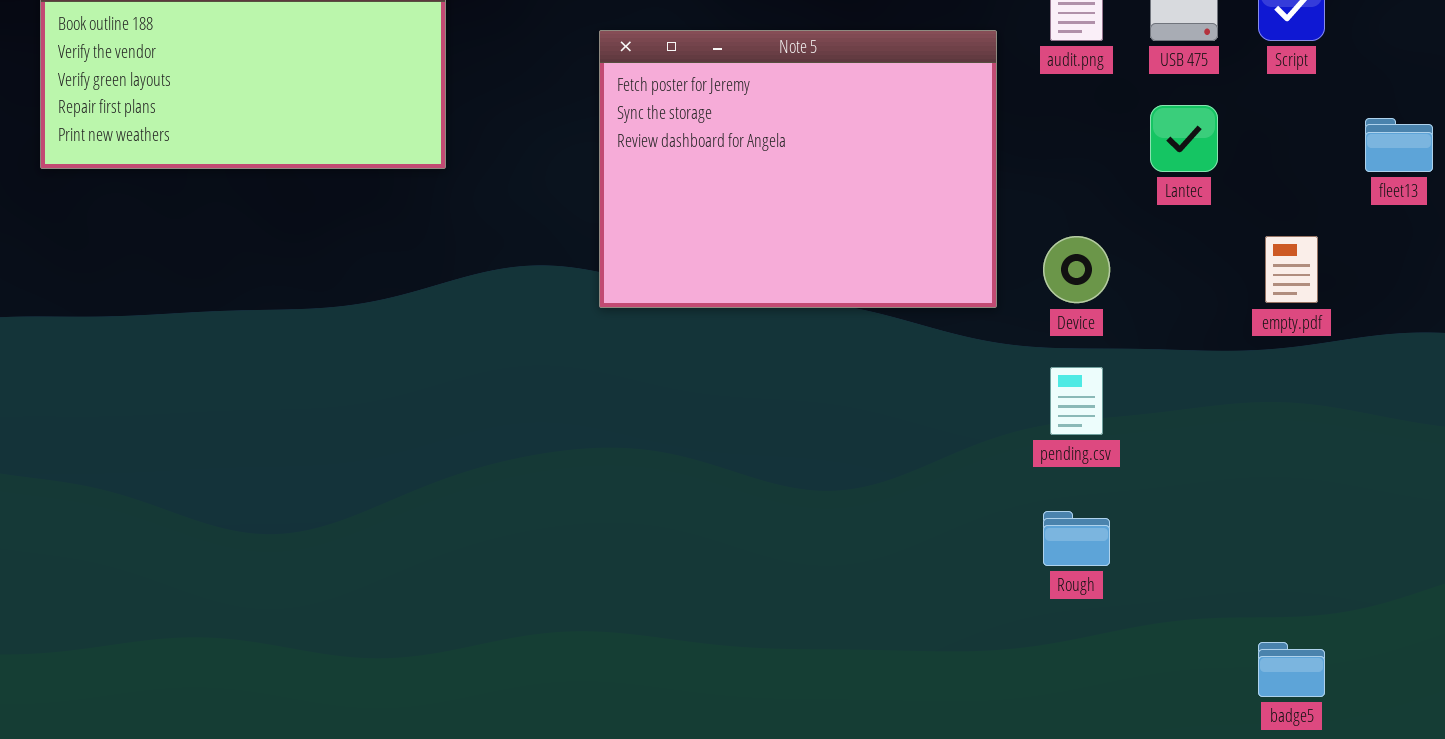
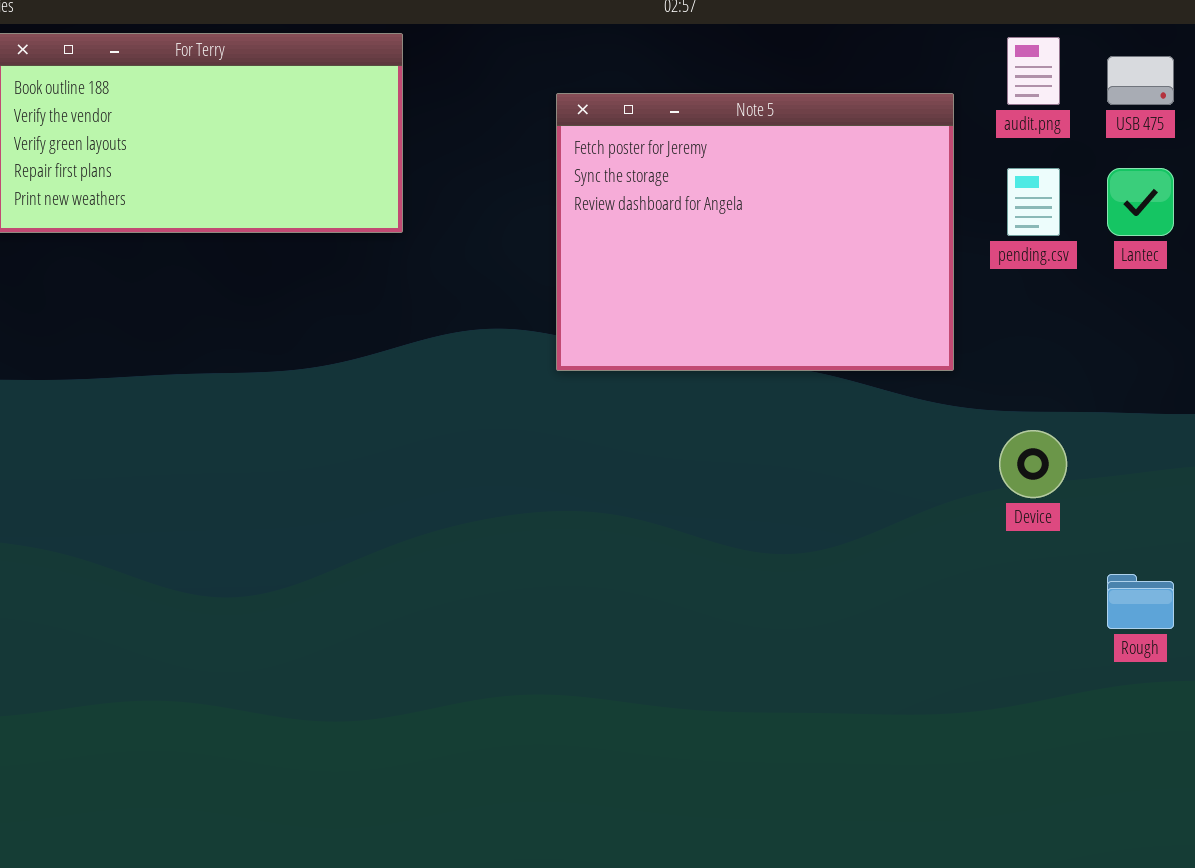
Device: [1043,236,1110,303] -> [999,430,1067,498], moved
pending.csv: [1050,367,1103,435] -> [1007,168,1060,236], moved
Rough: [1043,511,1110,566] -> [1107,574,1174,629], moved

